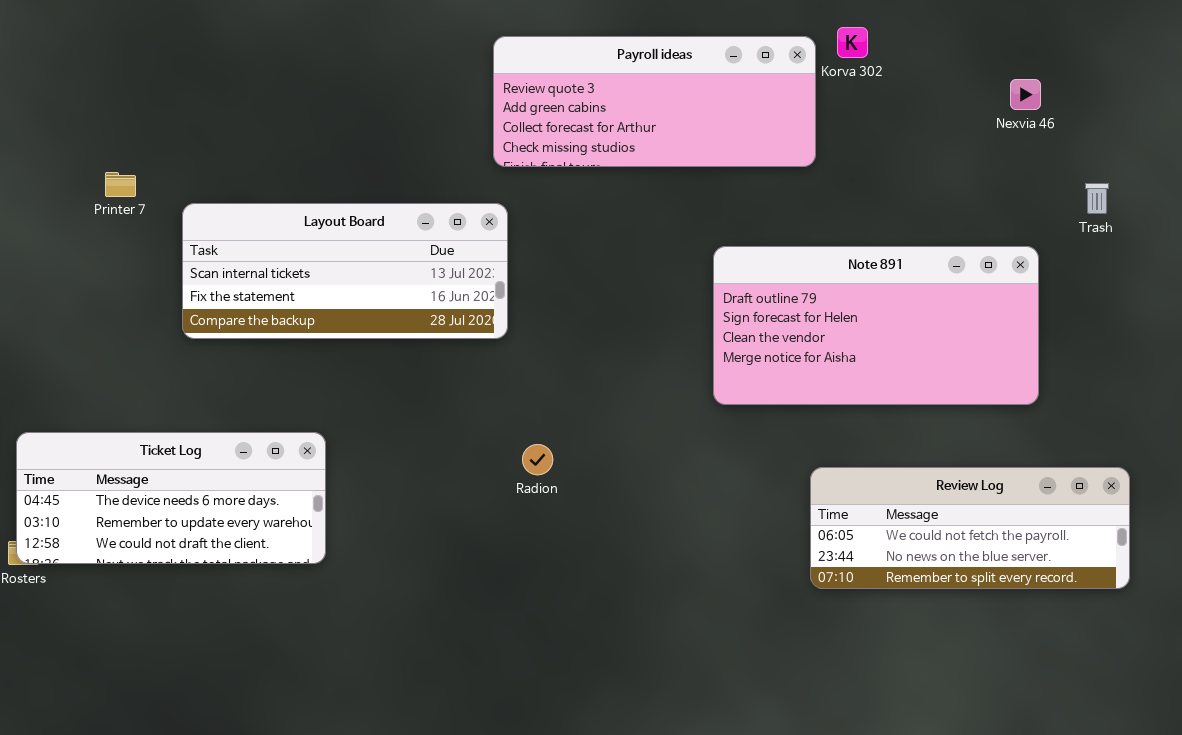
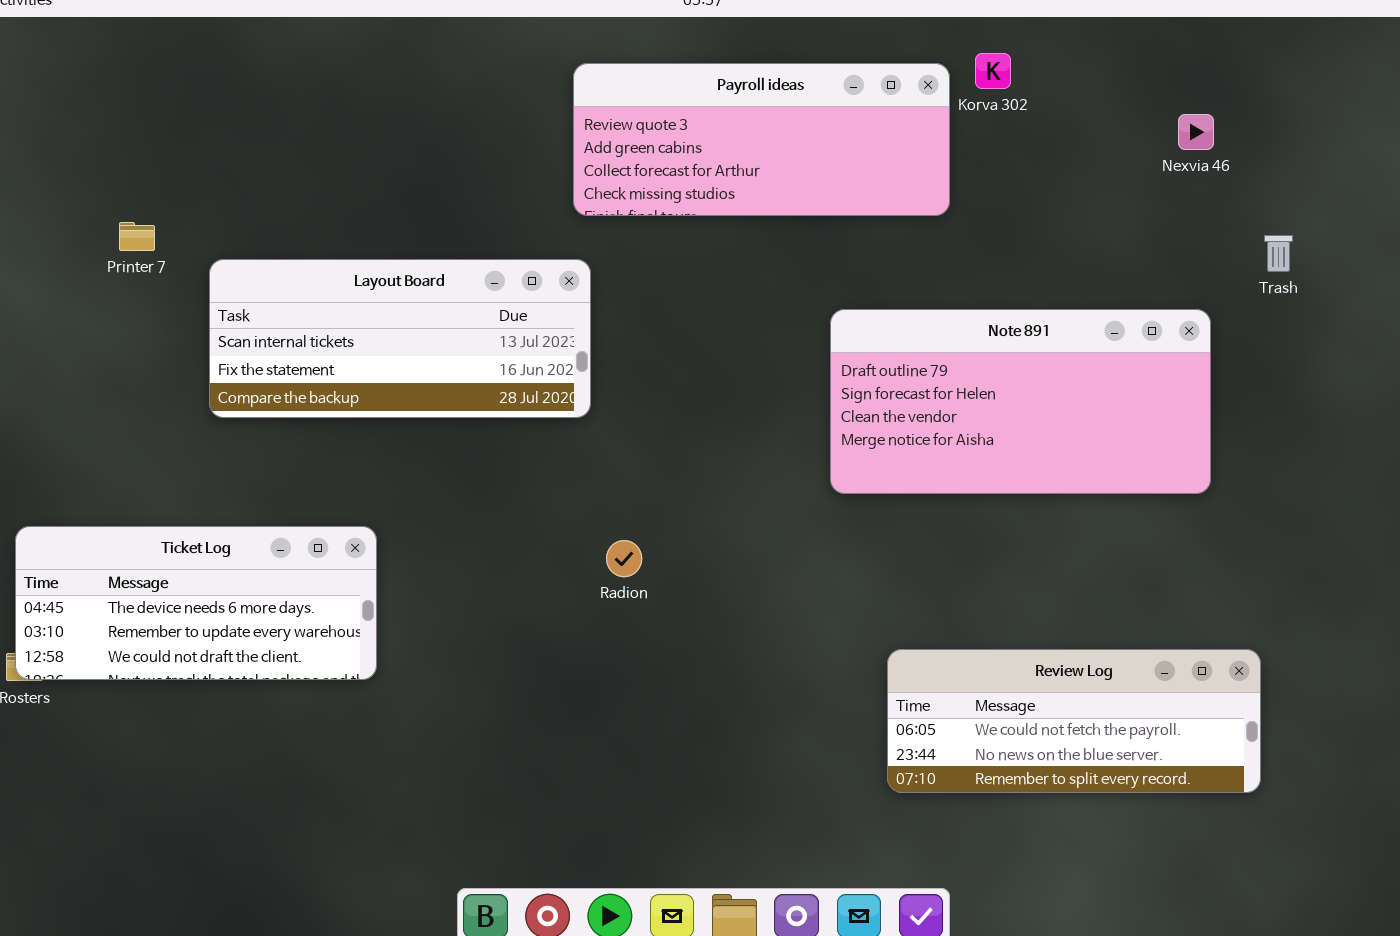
Review Log: [810,467,1130,589] -> [887,649,1261,793], moved

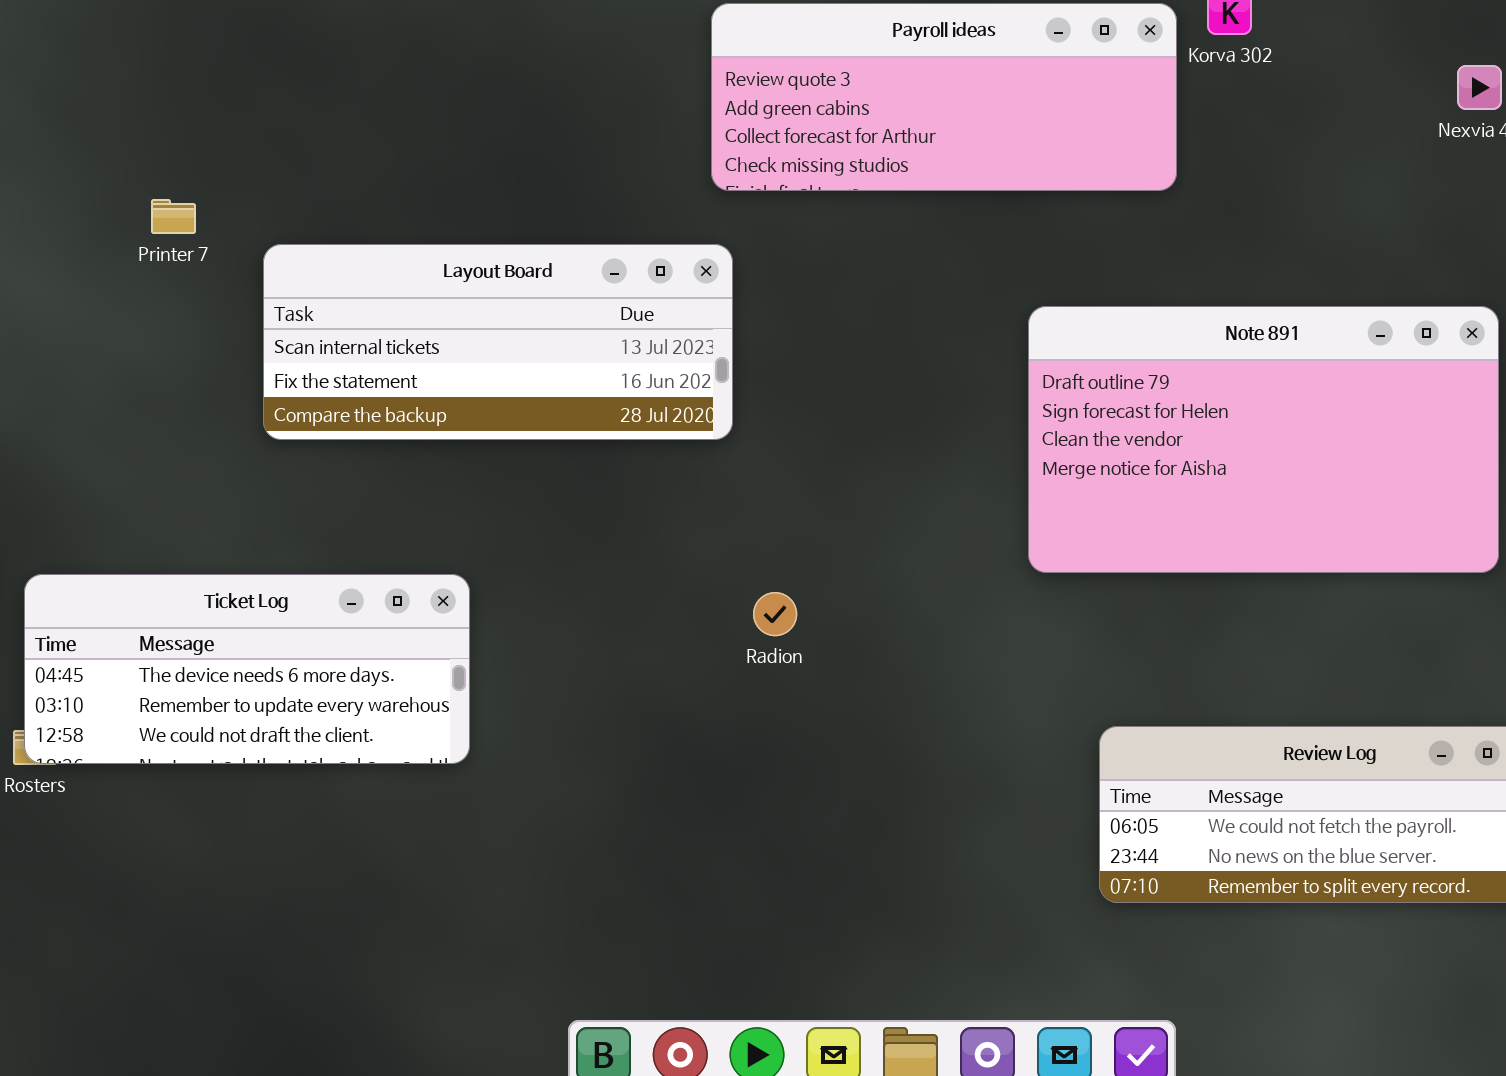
Note 891: [830,309,1211,494] -> [1028,306,1499,573], resized

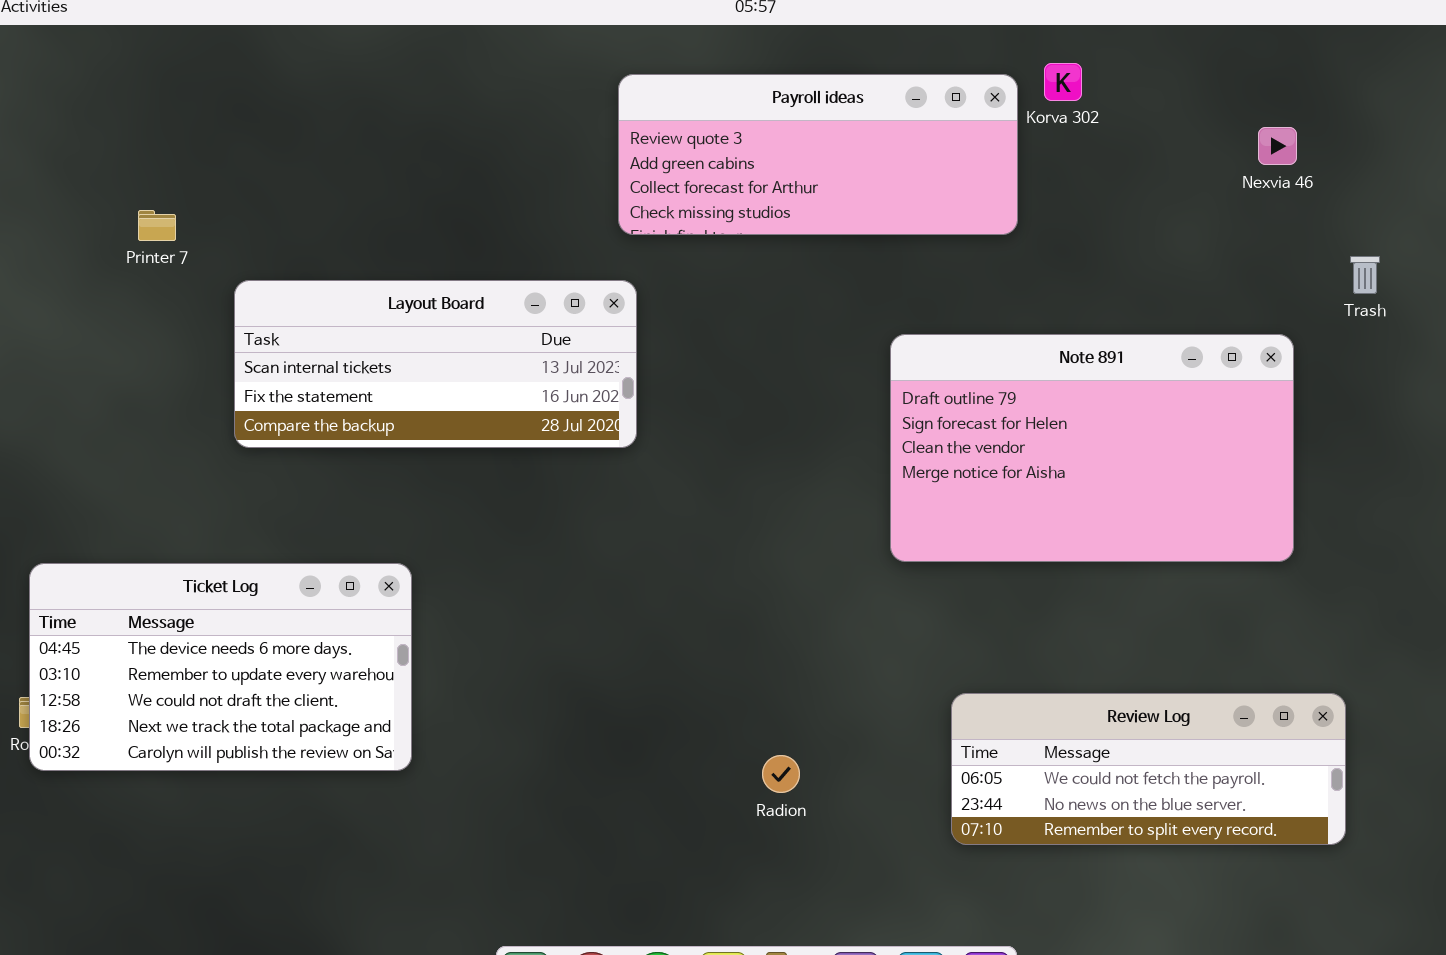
Printer 7: [151,199,196,234] -> [138,210,176,241], moved
Ticket Log: [24,574,470,764] -> [29,563,412,771], resized
Radion: [753,592,797,636] -> [762,755,800,793], moved

